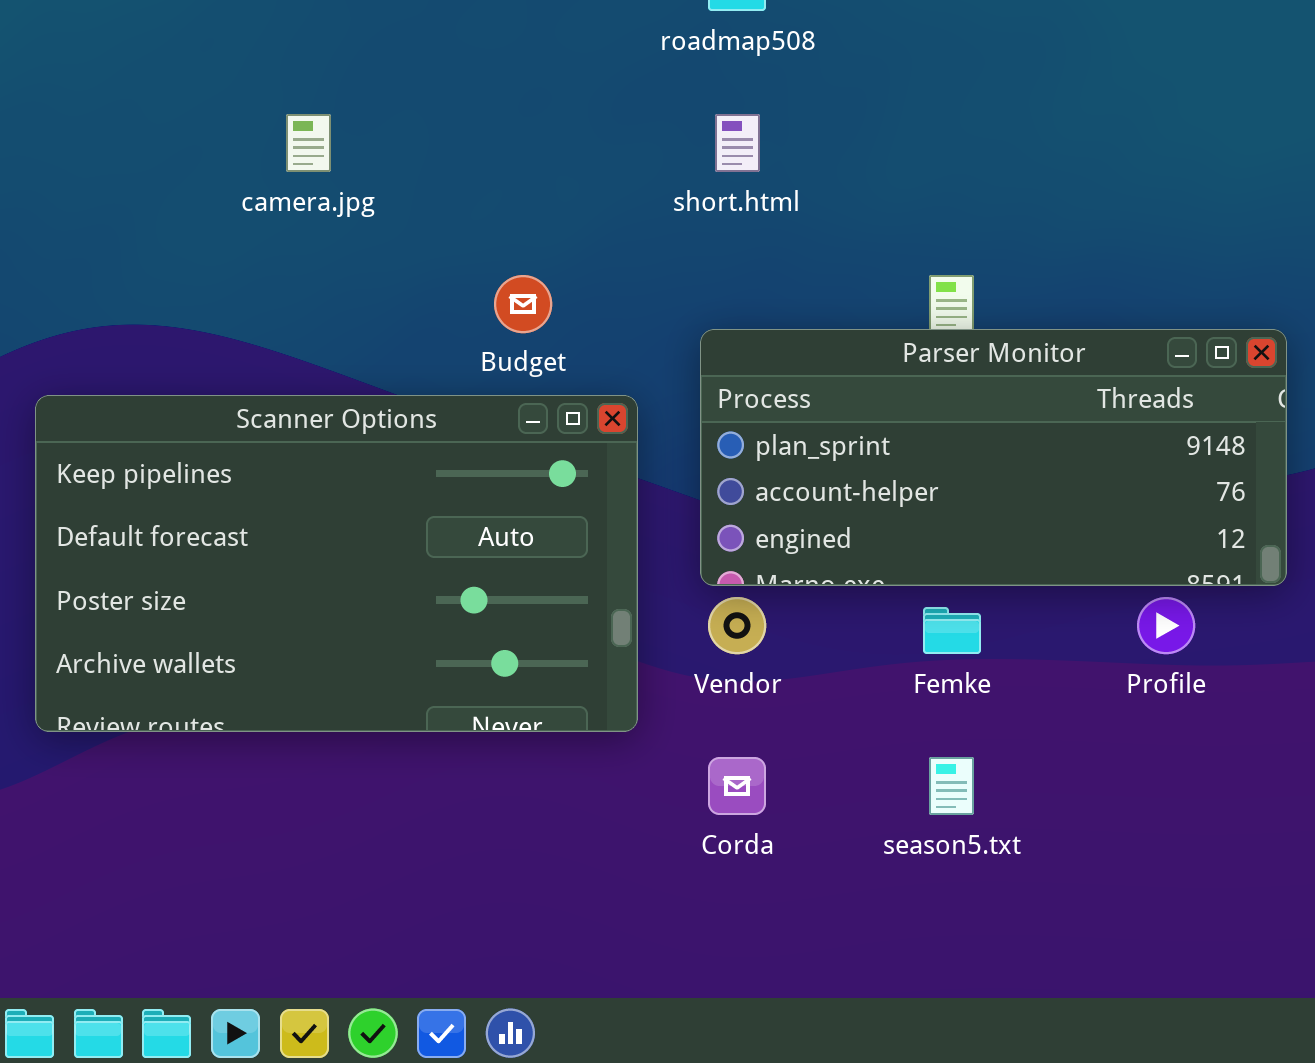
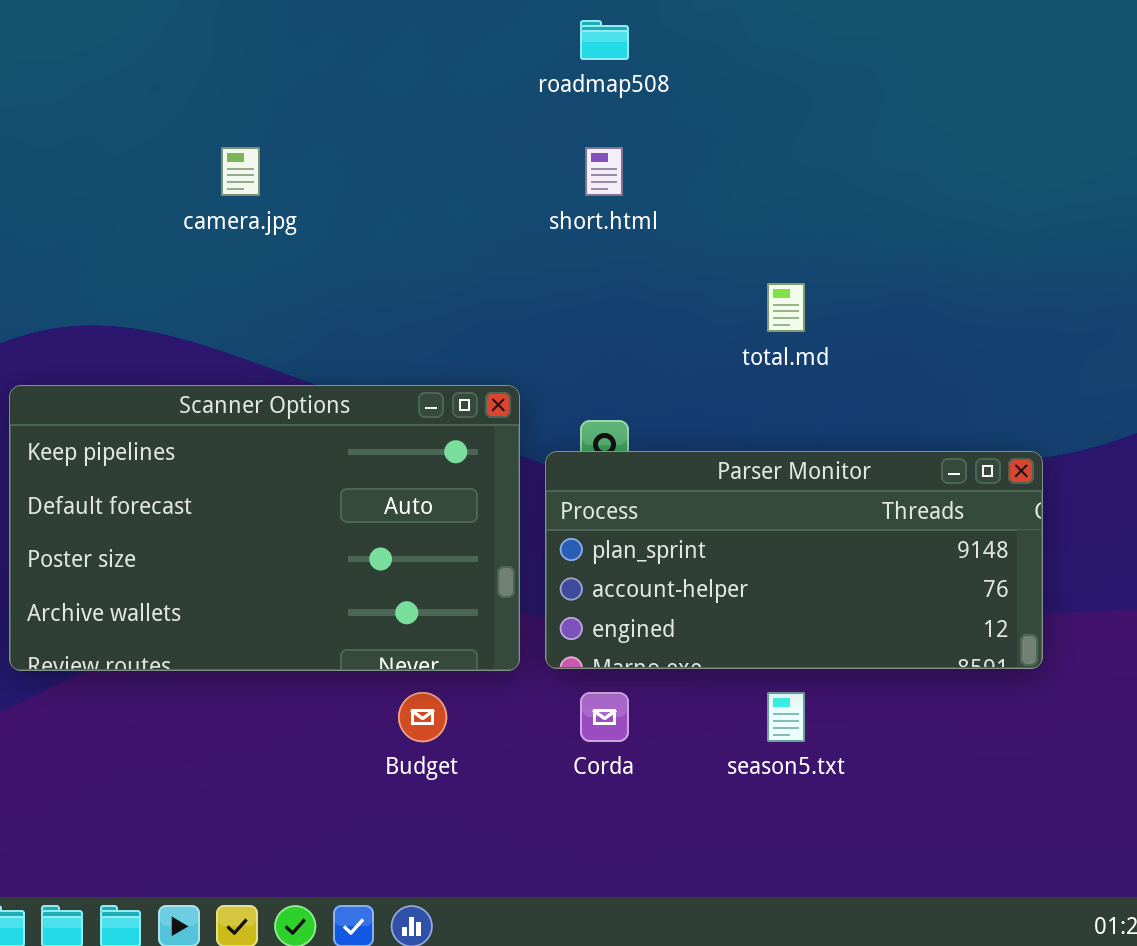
Budget: [494,275,552,333] -> [398,692,447,742], moved
Parser Monitor: [700,329,1287,586] -> [545,451,1043,669], moved

